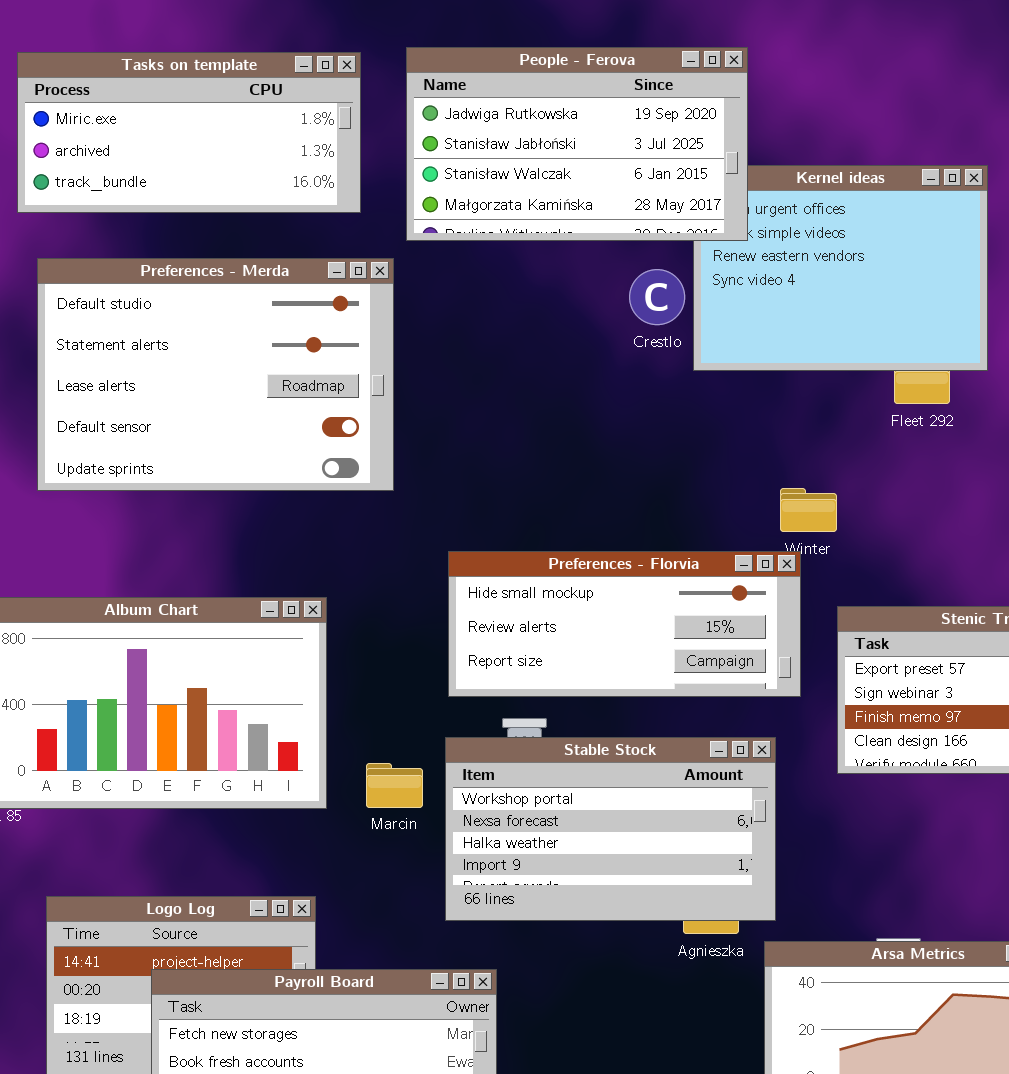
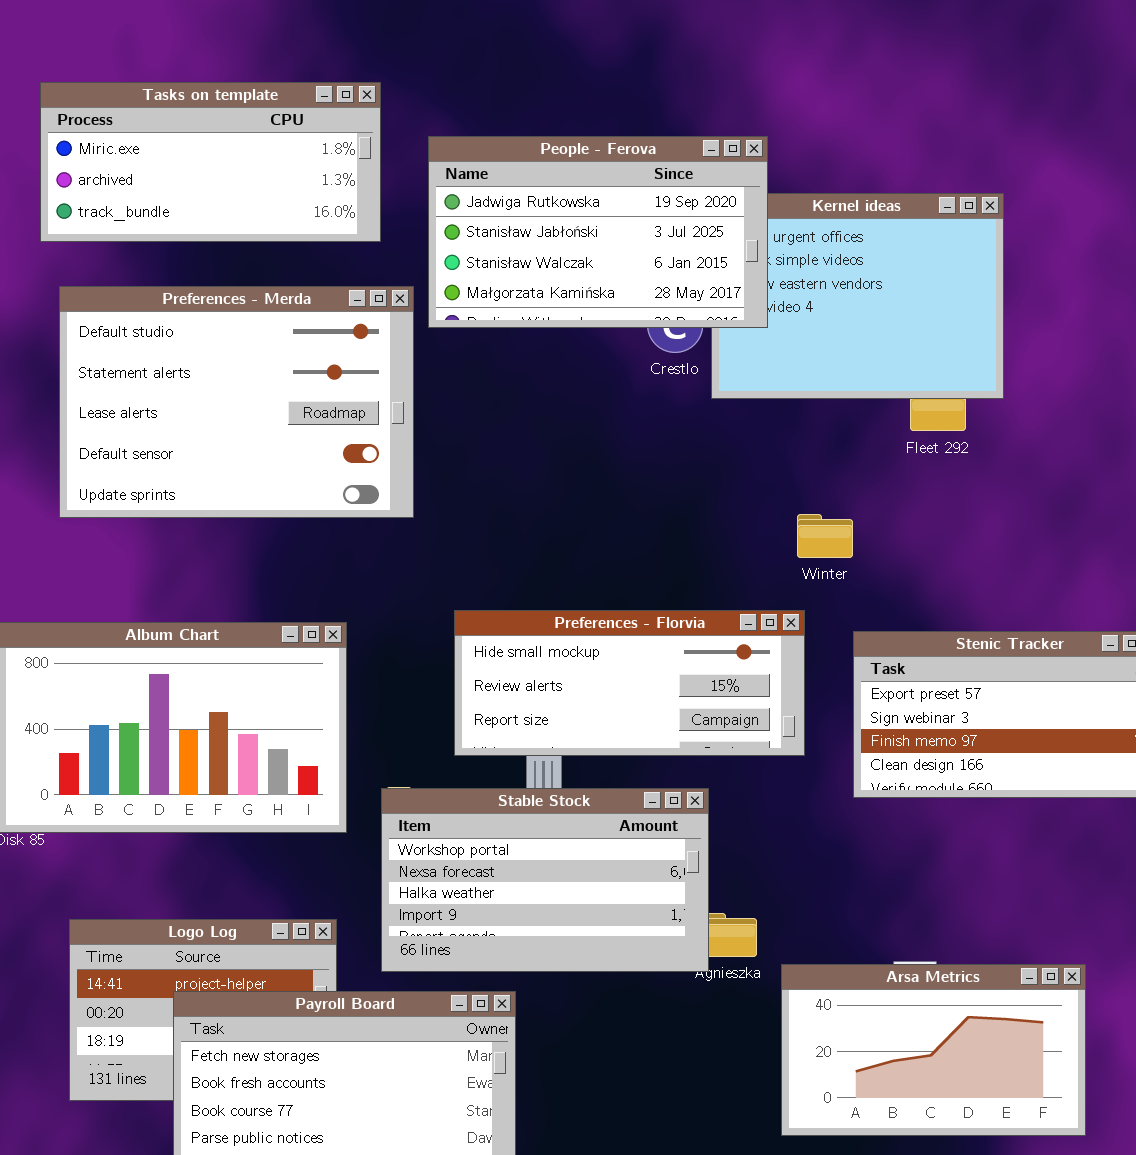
People - Ferova: [406,47,748,241] -> [428,136,768,328], moved
Preferences - Florvia: [448,551,801,697] -> [454,610,805,756], moved
Stable Stock: [445,737,776,921] -> [381,788,709,972], moved

